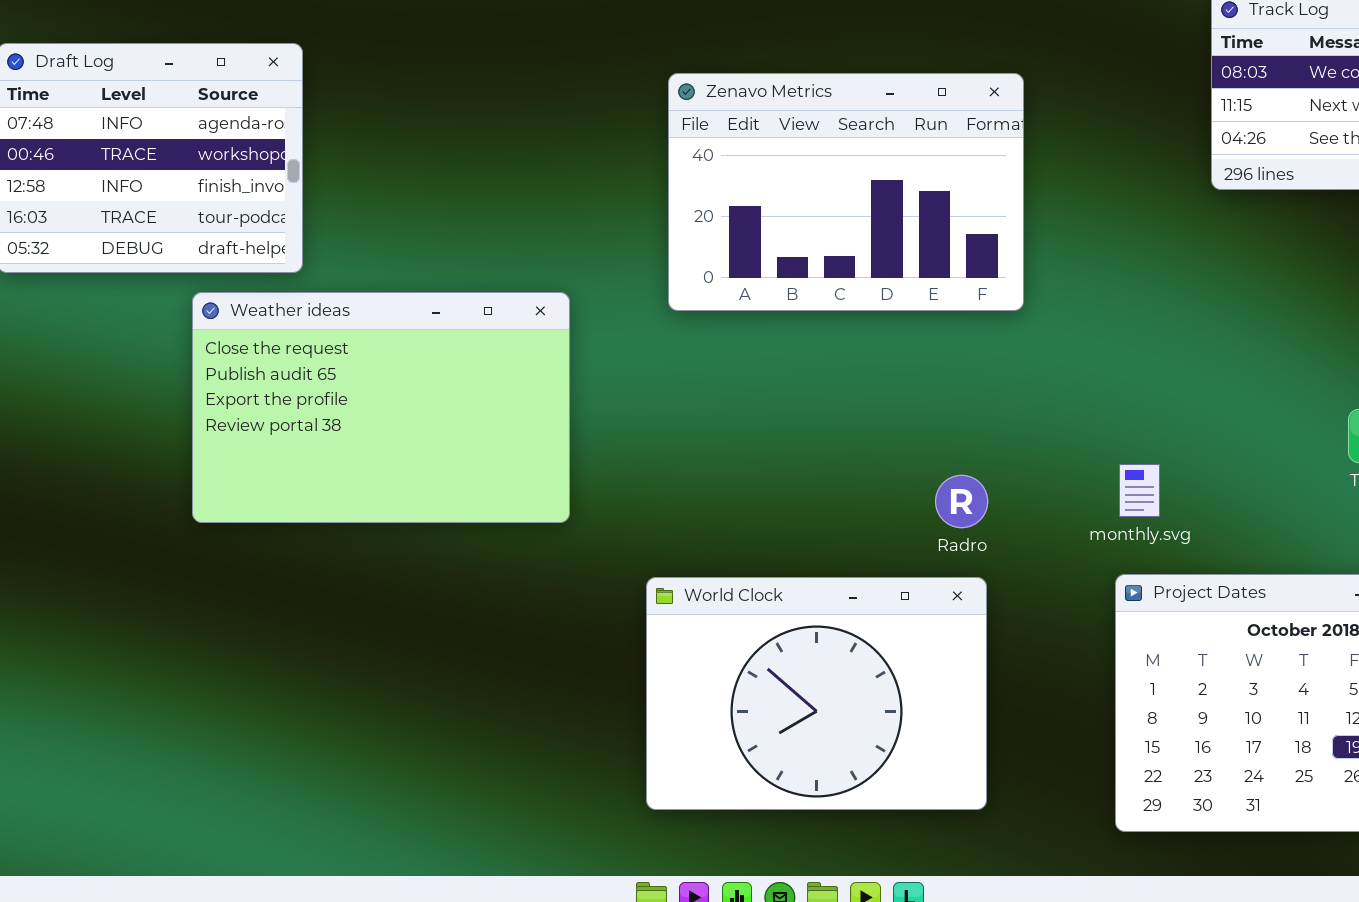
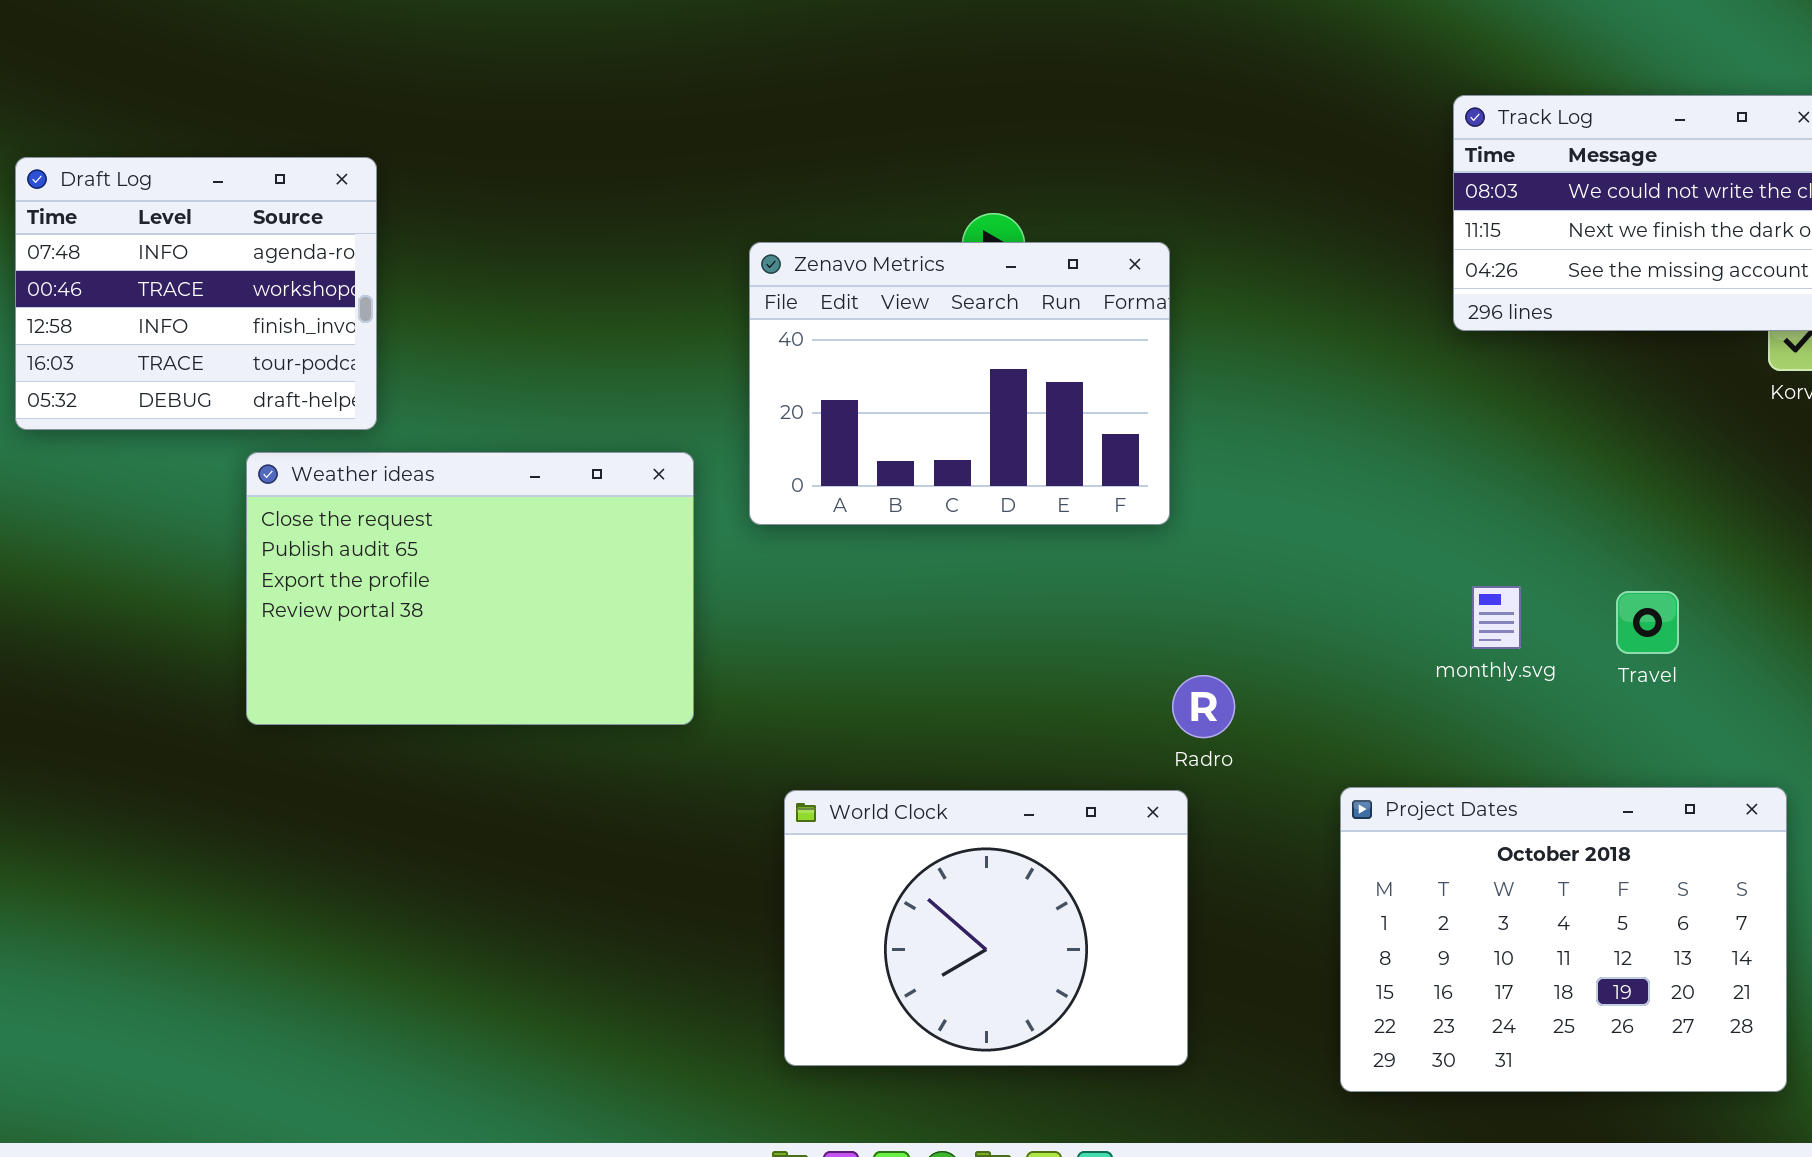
Zenavo Metrics: [668,73,1024,311] -> [749,242,1170,525], moved
monthly.svg: [1119,464,1160,517] -> [1472,586,1521,649], moved
Radro: [935,475,988,528] -> [1172,675,1235,738], moved

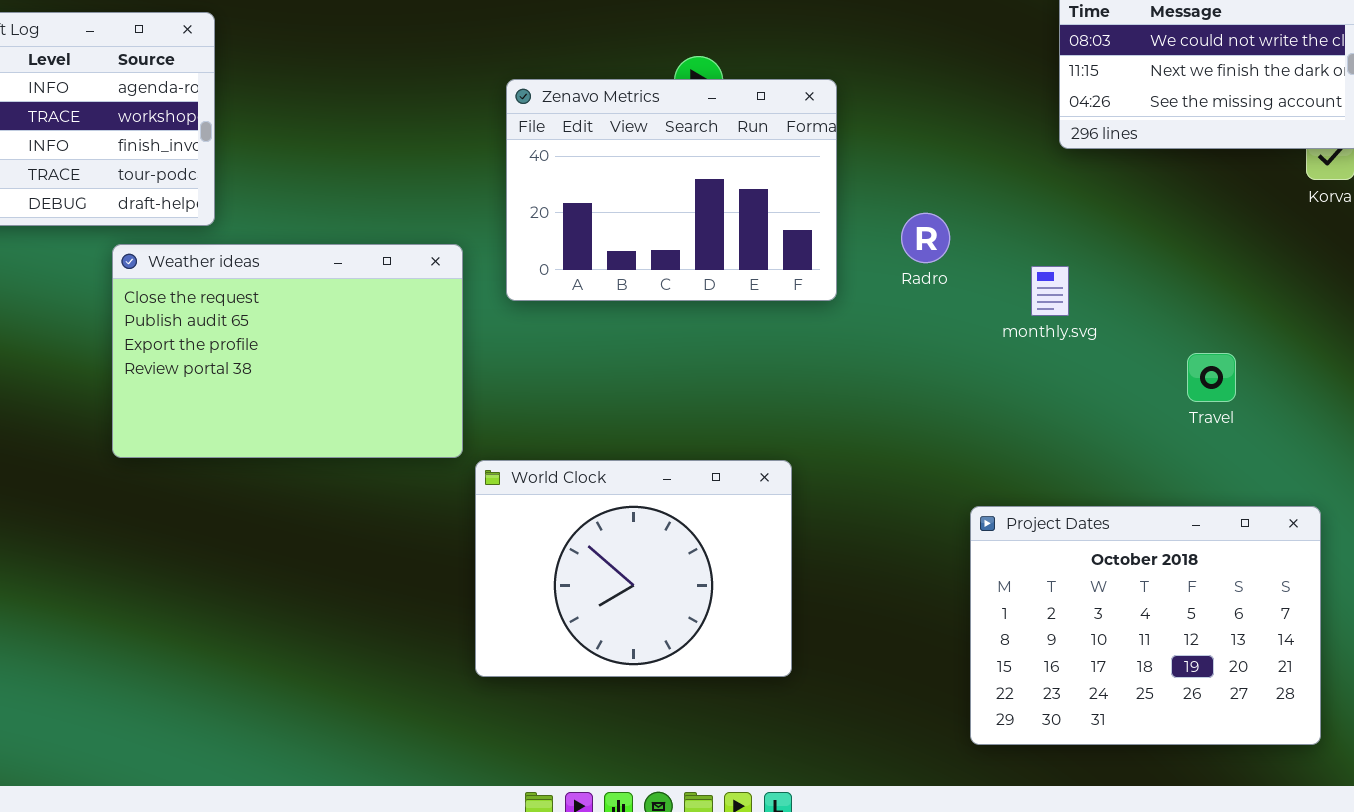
monthly.svg: [1472,586,1521,649] -> [1031,266,1069,316], moved
Radro: [1172,675,1235,738] -> [901,213,950,263], moved
World Clock: [784,790,1188,1066] -> [475,460,792,677], moved

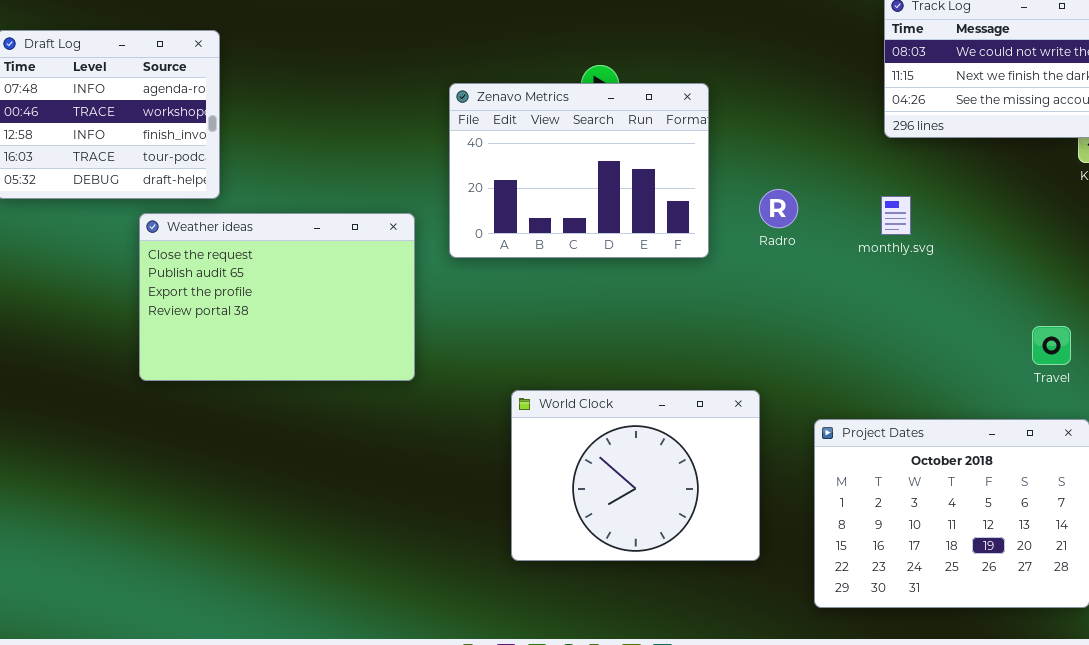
monthly.svg: [1031,266,1069,316] -> [881,196,911,235], moved
Travel: [1187,353,1236,402] -> [1032,326,1071,365], moved
World Clock: [475,460,792,677] -> [511,390,760,561], moved

